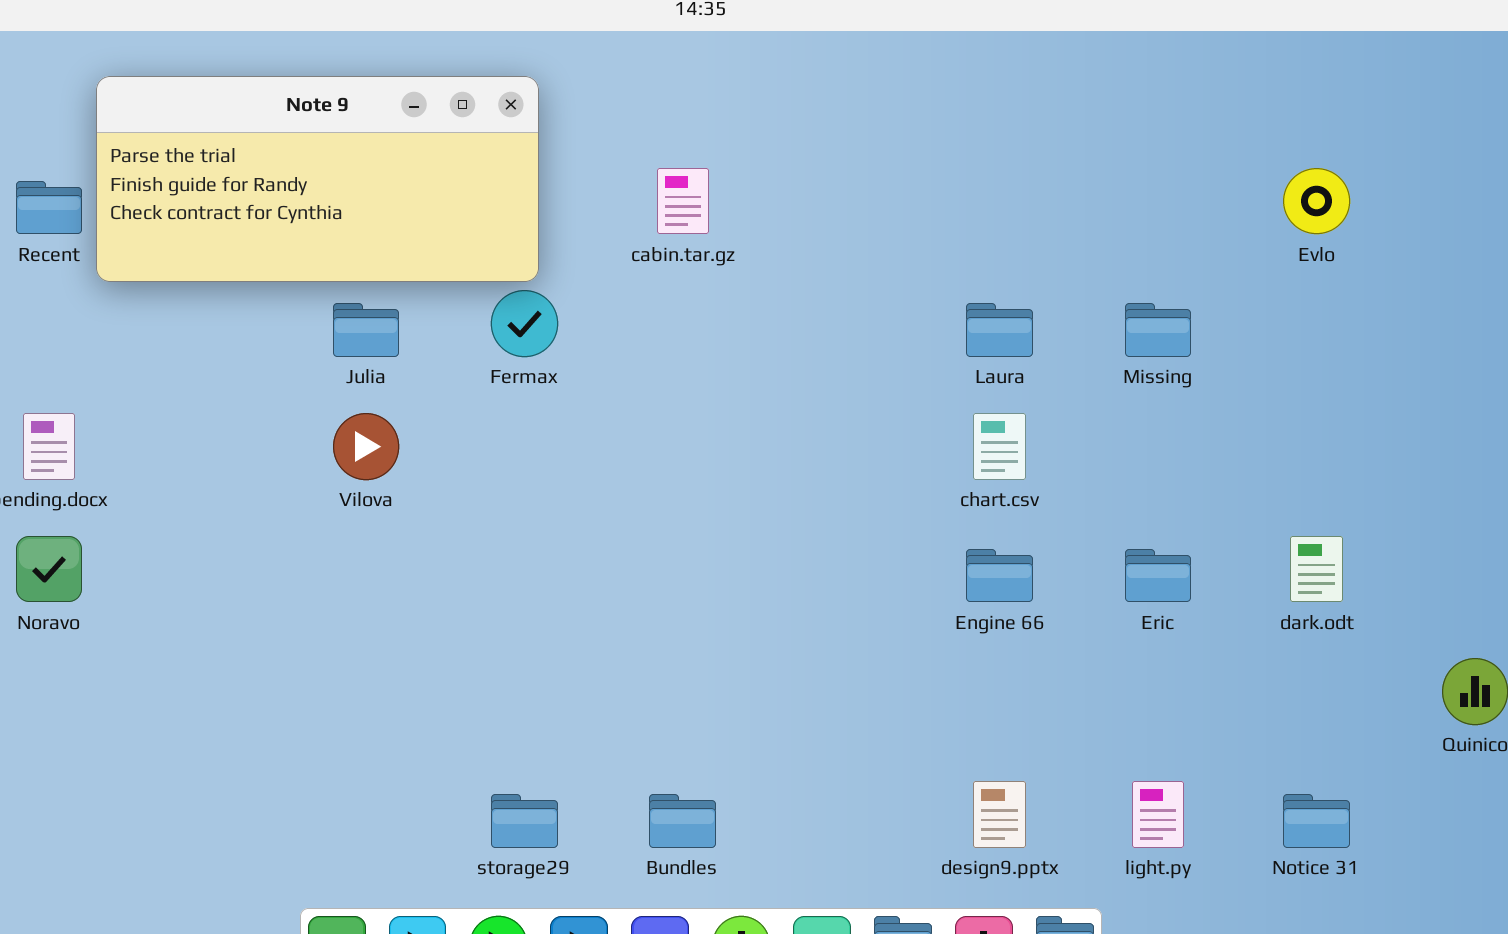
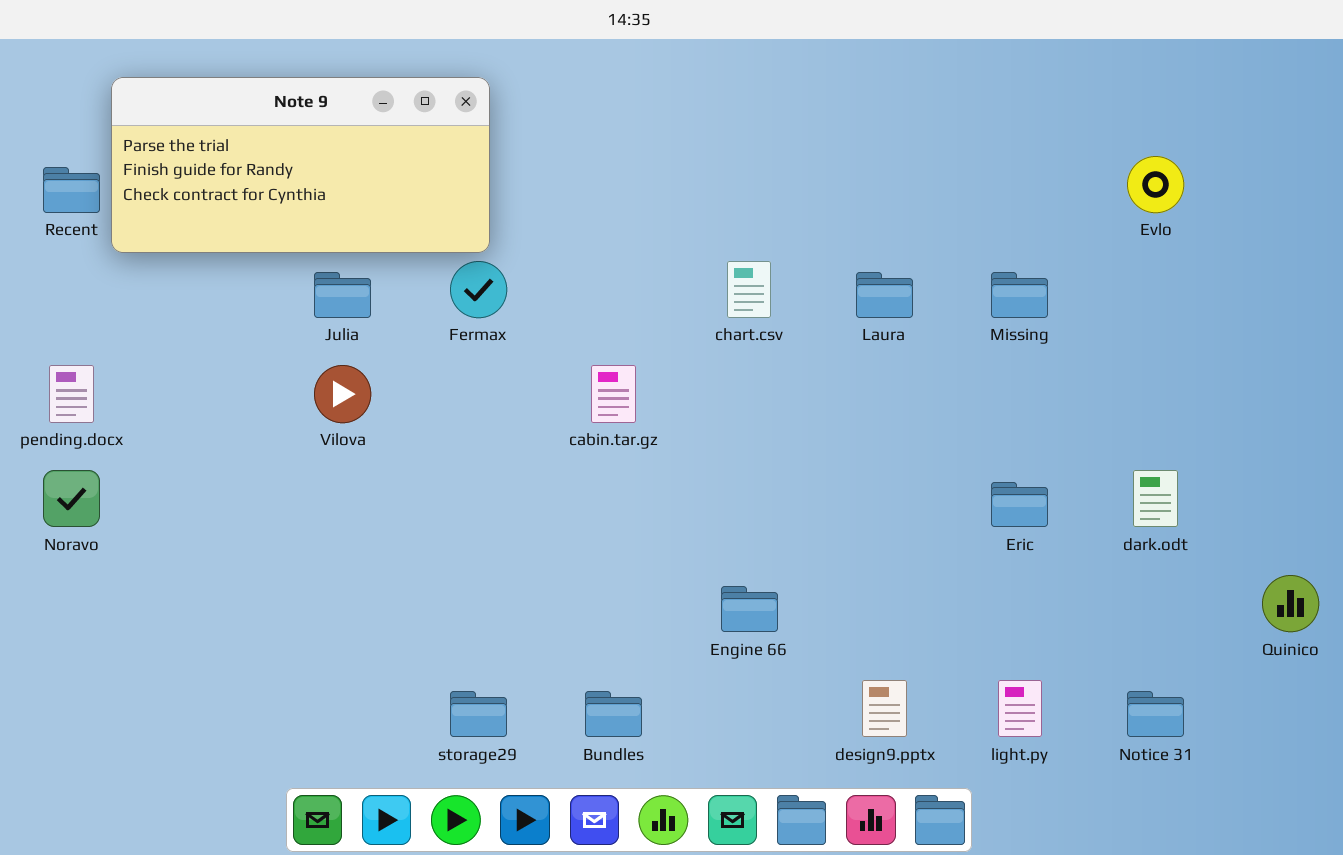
cabin.tar.gz: [657,168,709,234] -> [591,365,636,423], moved
chart.csv: [973,413,1026,480] -> [727,261,771,318], moved
Engine 66: [966,549,1033,602] -> [721,586,778,632], moved

